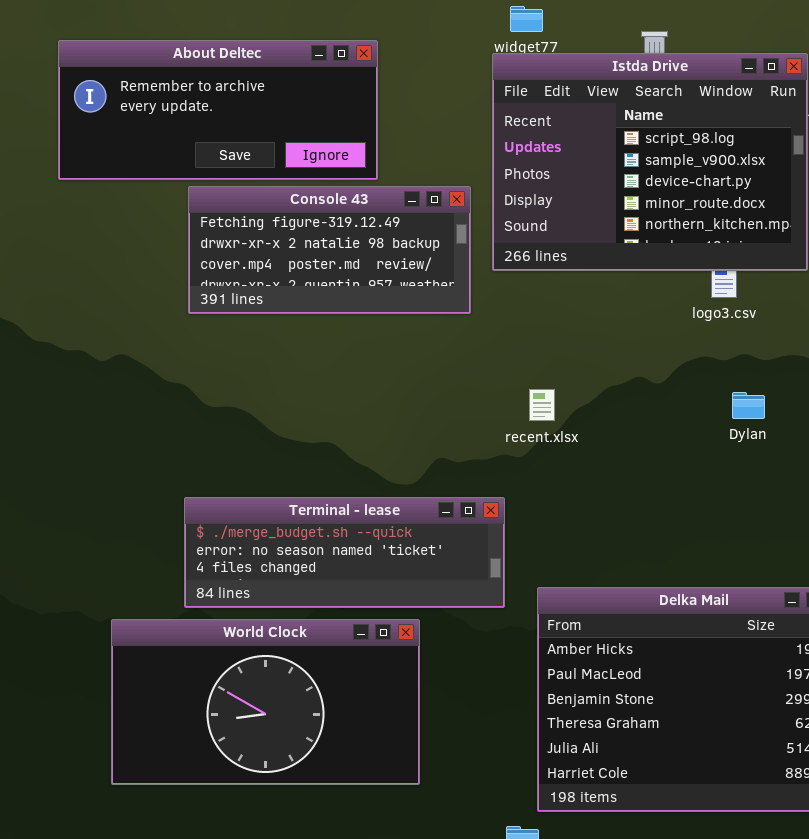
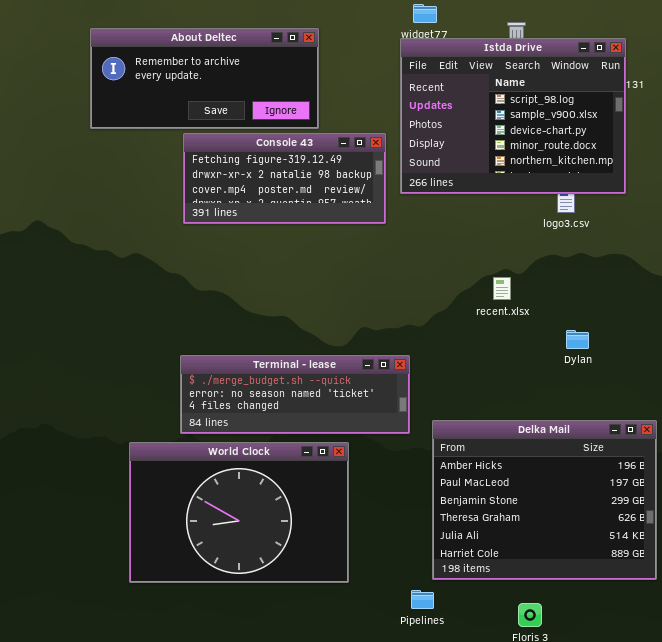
recent.xlsx: [529,389,555,421] -> [493,277,511,300], moved
Dylan: [732,392,765,419] -> [566,330,589,349], moved
World Clock: [111,619,420,785] -> [129,442,349,583], resized

